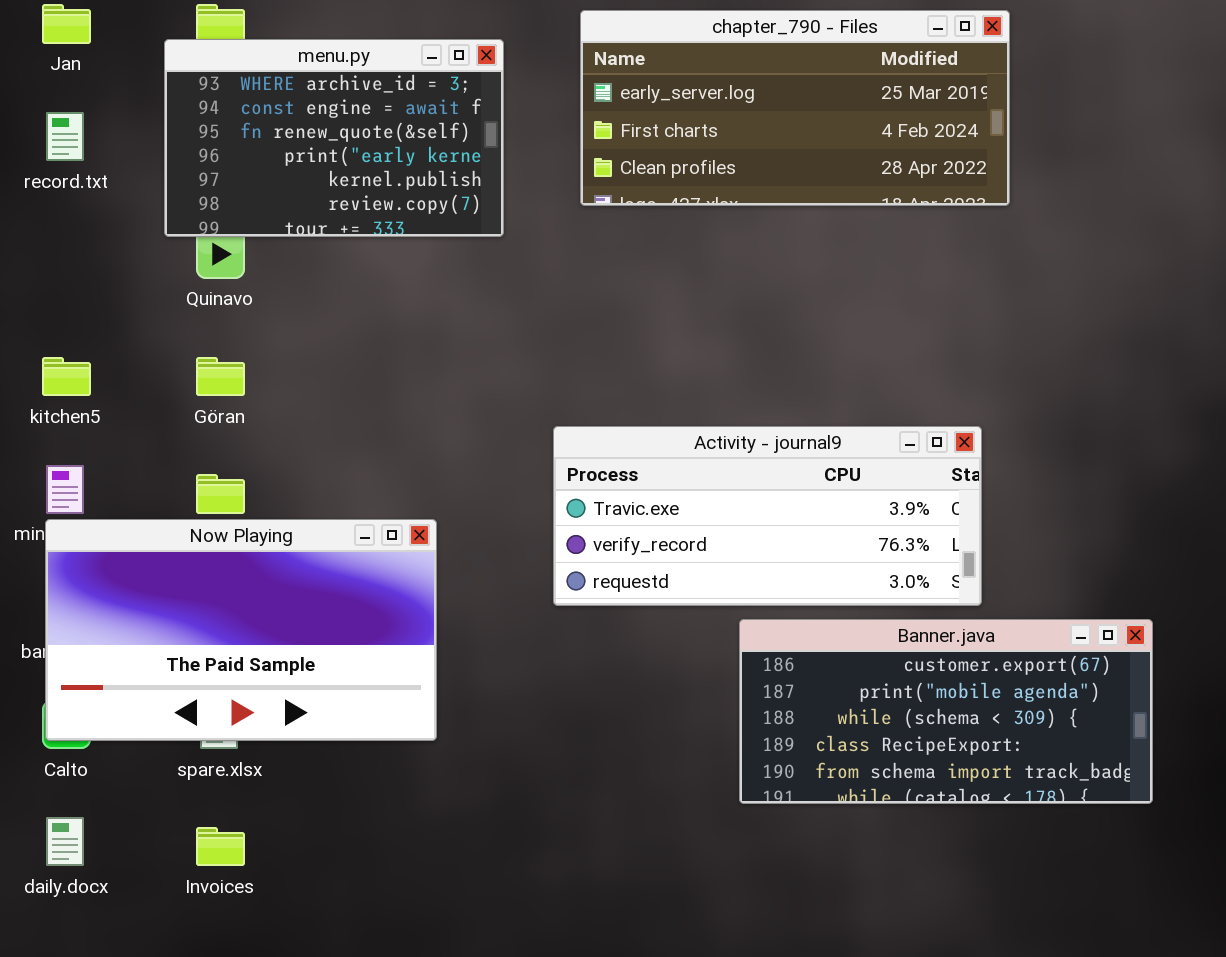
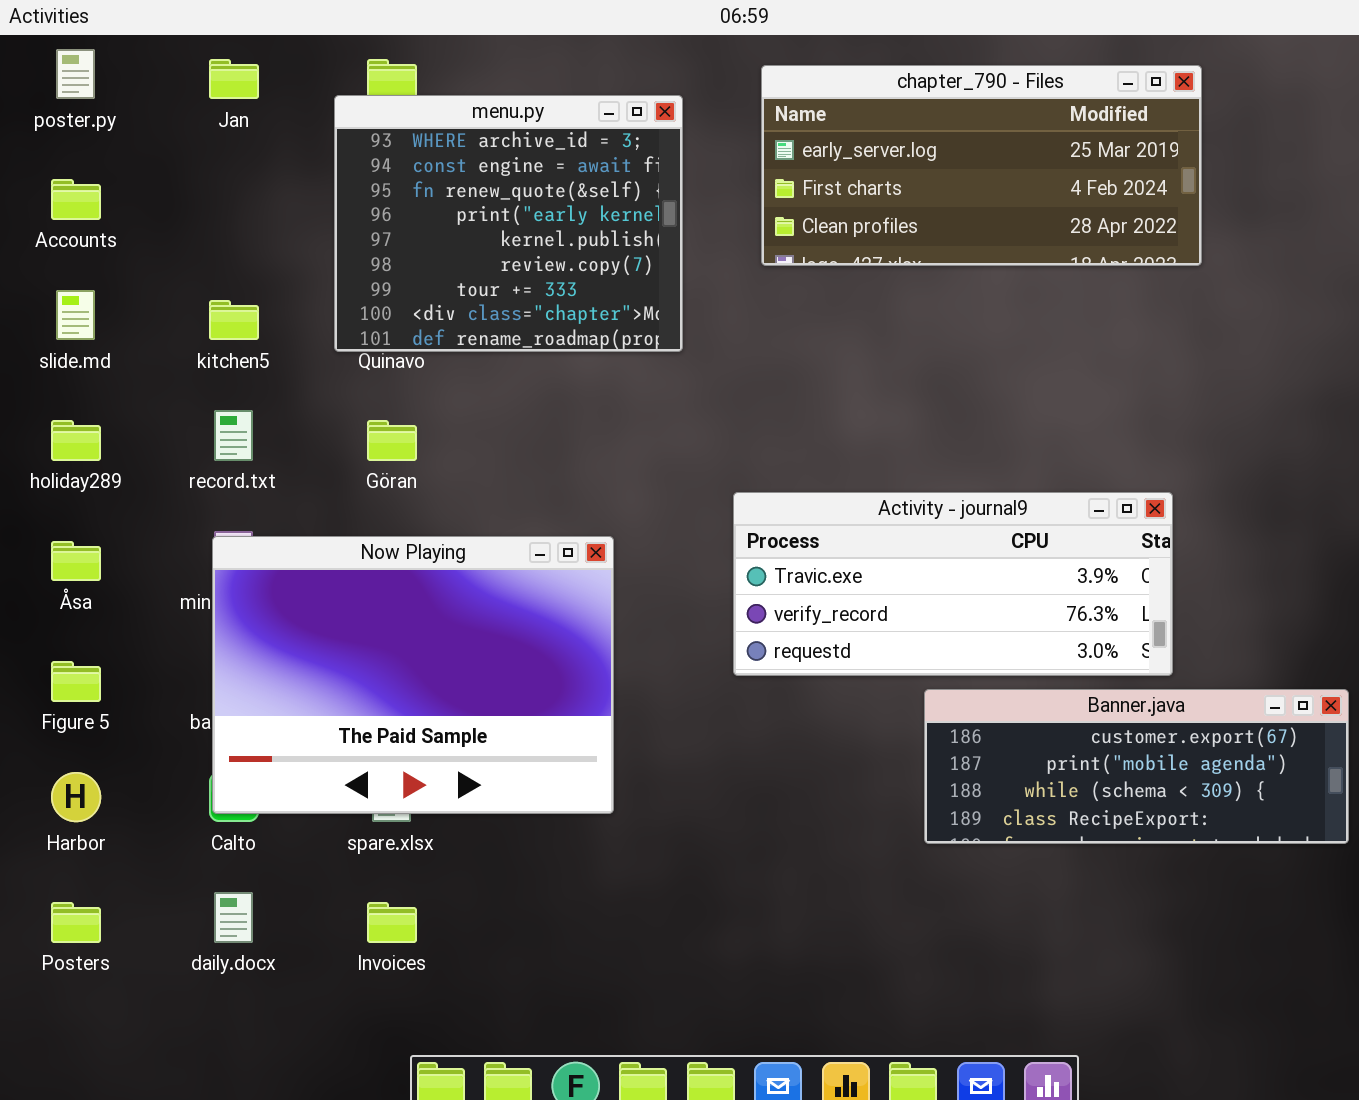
menu.py: [164,39,504,237] -> [334,95,683,352], resized
record.txt: [46,112,84,161] -> [214,410,253,461], moved
kitchen5: [42,357,91,396] -> [209,300,259,340], moved
Now Playing: [45,519,437,741] -> [212,536,614,814], resized
Banner.java: [739,619,1153,804] -> [924,689,1349,844], resized

